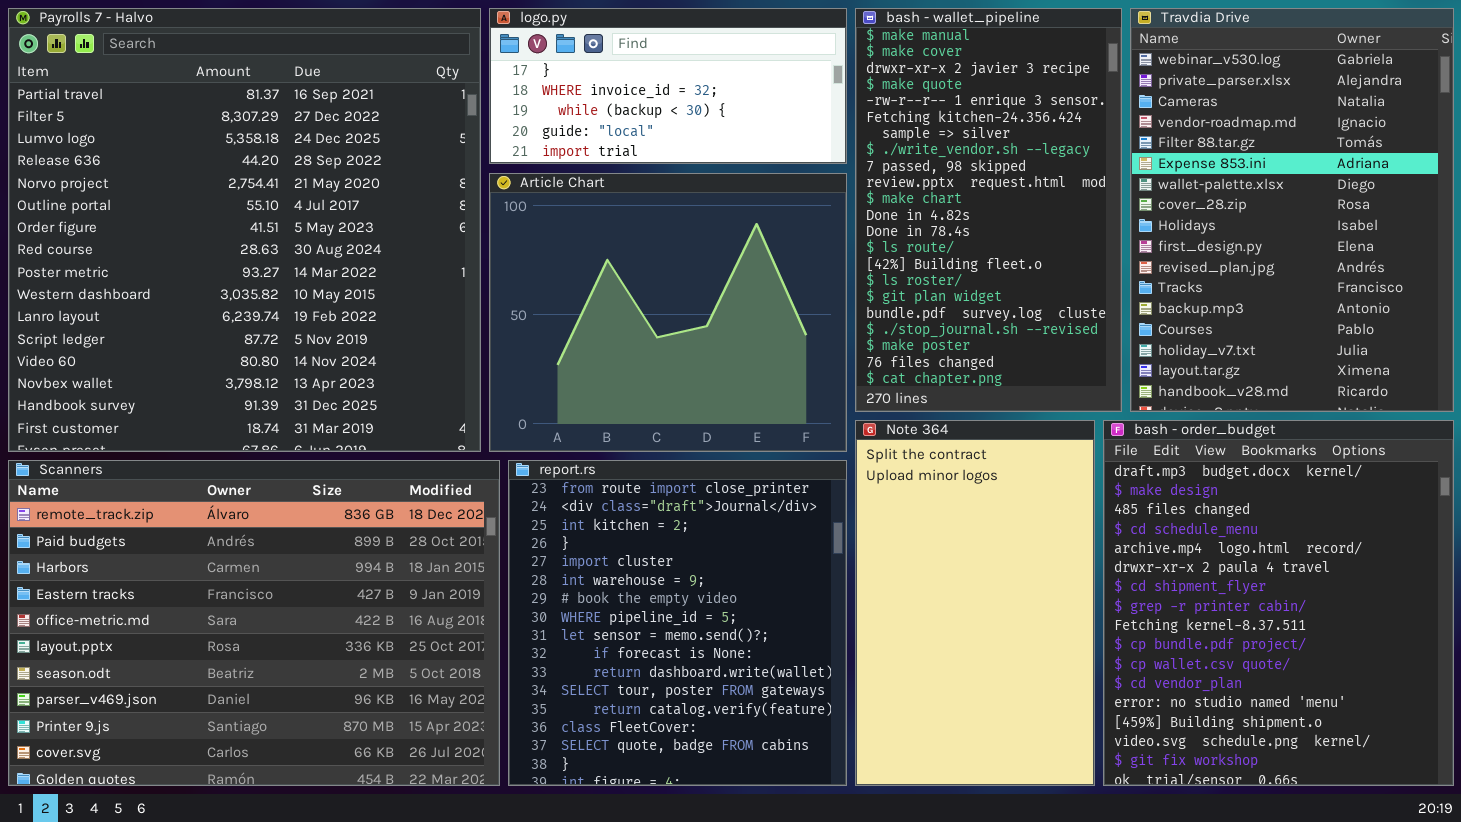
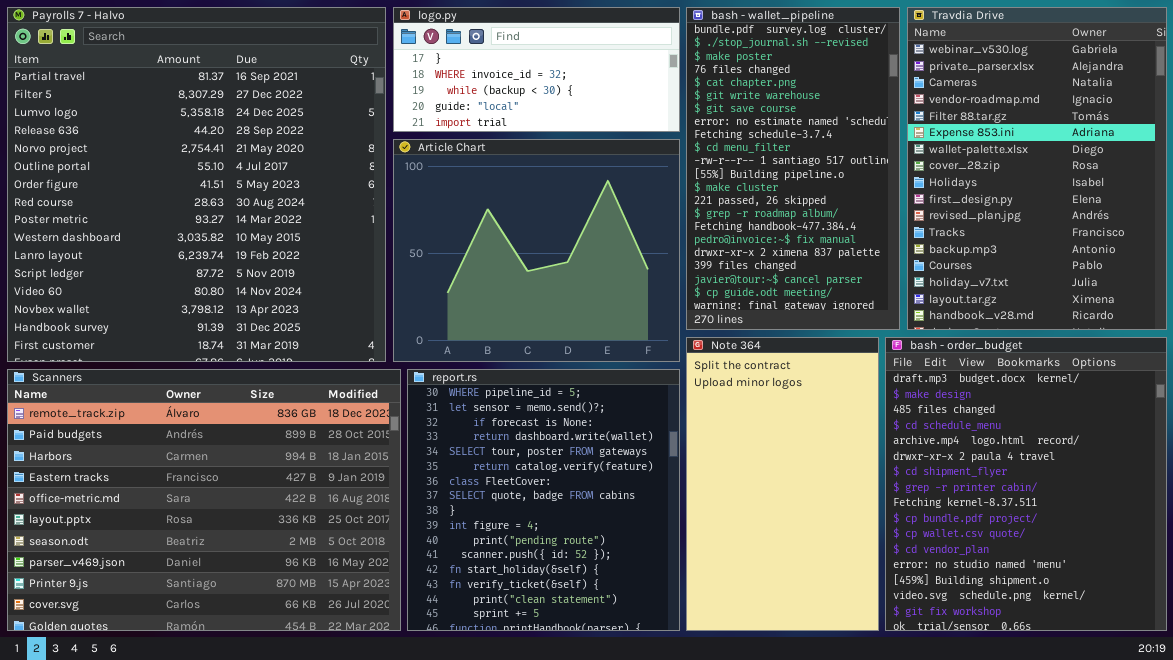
bash - wallet_pipeline: [855,8,1122,412] -> [686,7,900,330], scrolled down 17 rows
report.rs: [508,460,847,786] -> [407,369,680,631], scrolled down 7 rows

